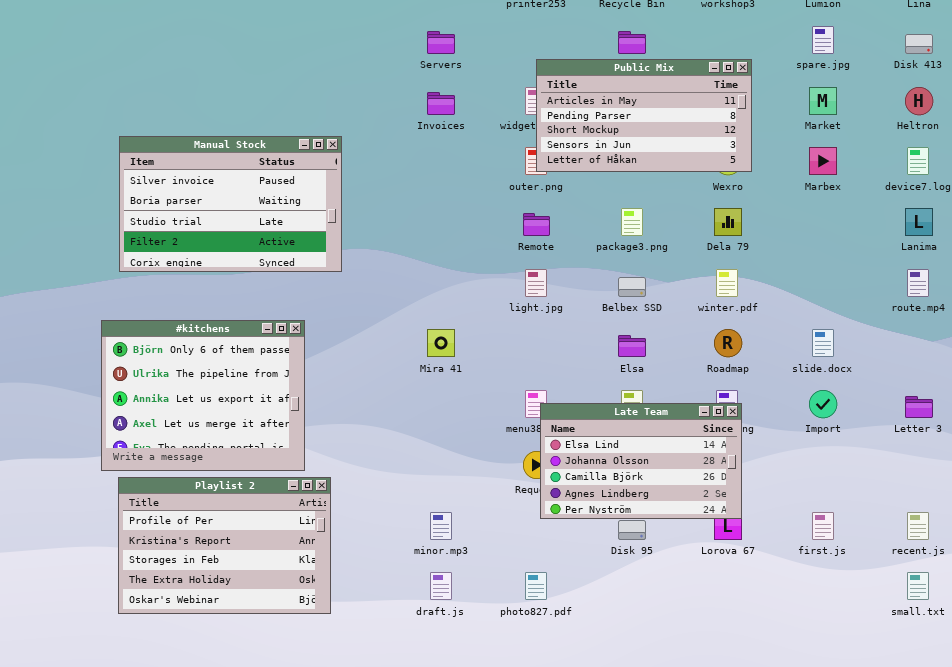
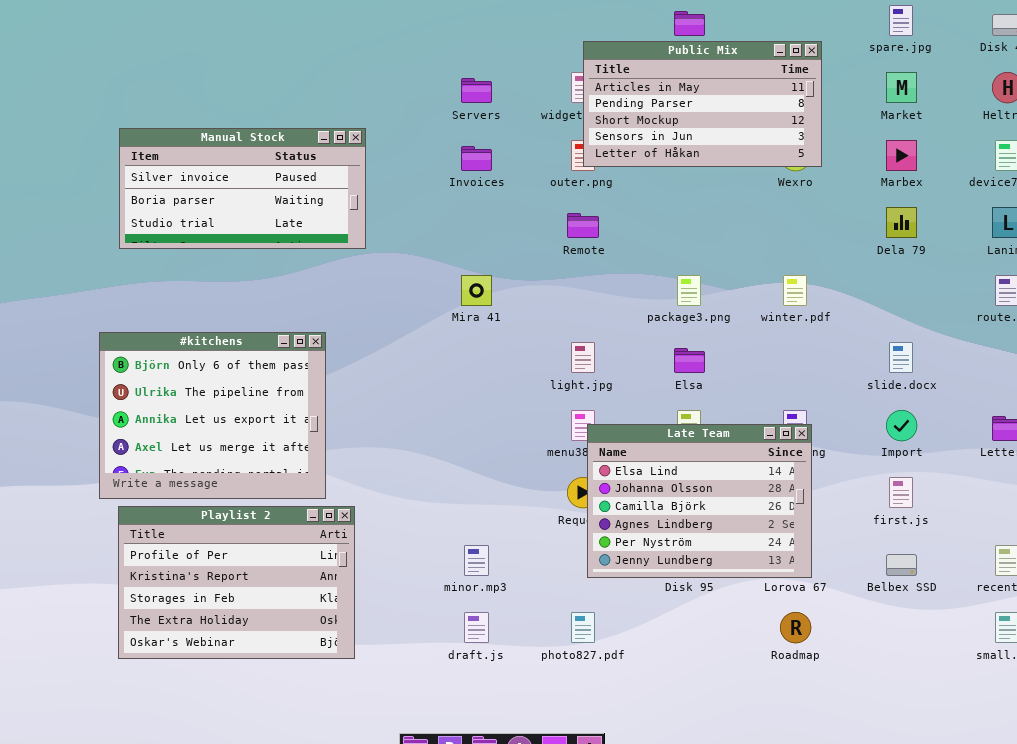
Servers: [427,31,455,54] -> [461,78,492,103], moved
Invoices: [427,92,455,115] -> [461,146,492,171], moved
Manual Stock: [119,136,342,272] -> [119,128,366,249], resized
package3.png: [621,208,643,236] -> [677,275,701,306], moved
Dela 79: [714,208,742,236] -> [886,207,917,238], moved
light.jpg: [525,269,547,297] -> [571,342,595,373], moved
Belbex SSD: [618,277,646,297] -> [886,554,917,576], moved
Mira 41: [427,329,455,357] -> [461,275,492,306], moved
Roadmap: [714,329,742,357] -> [780,612,811,643], moved
Late Team: [540,403,742,519] -> [587,424,812,578], resized
first.js: [812,512,834,540] -> [889,477,913,508], moved

